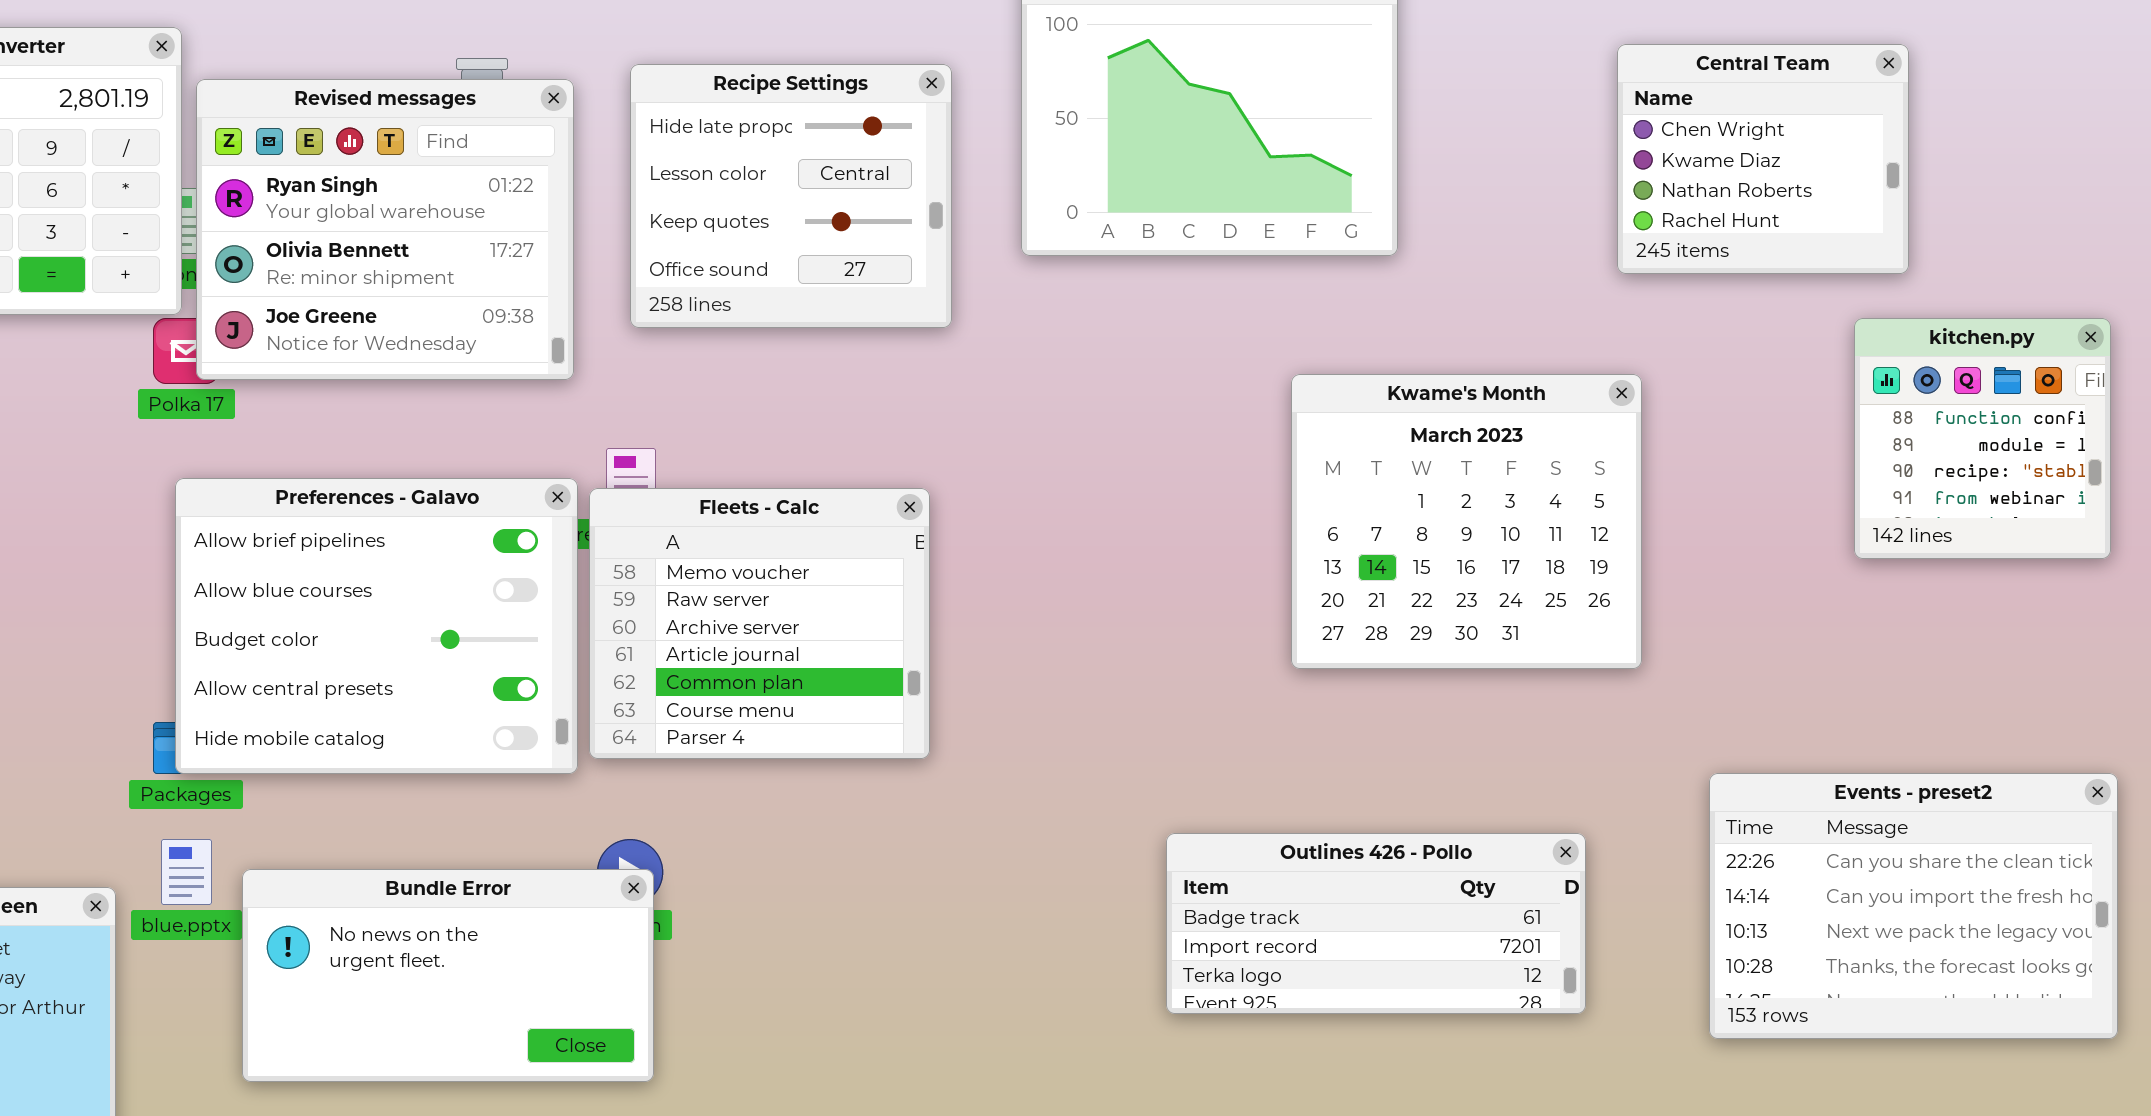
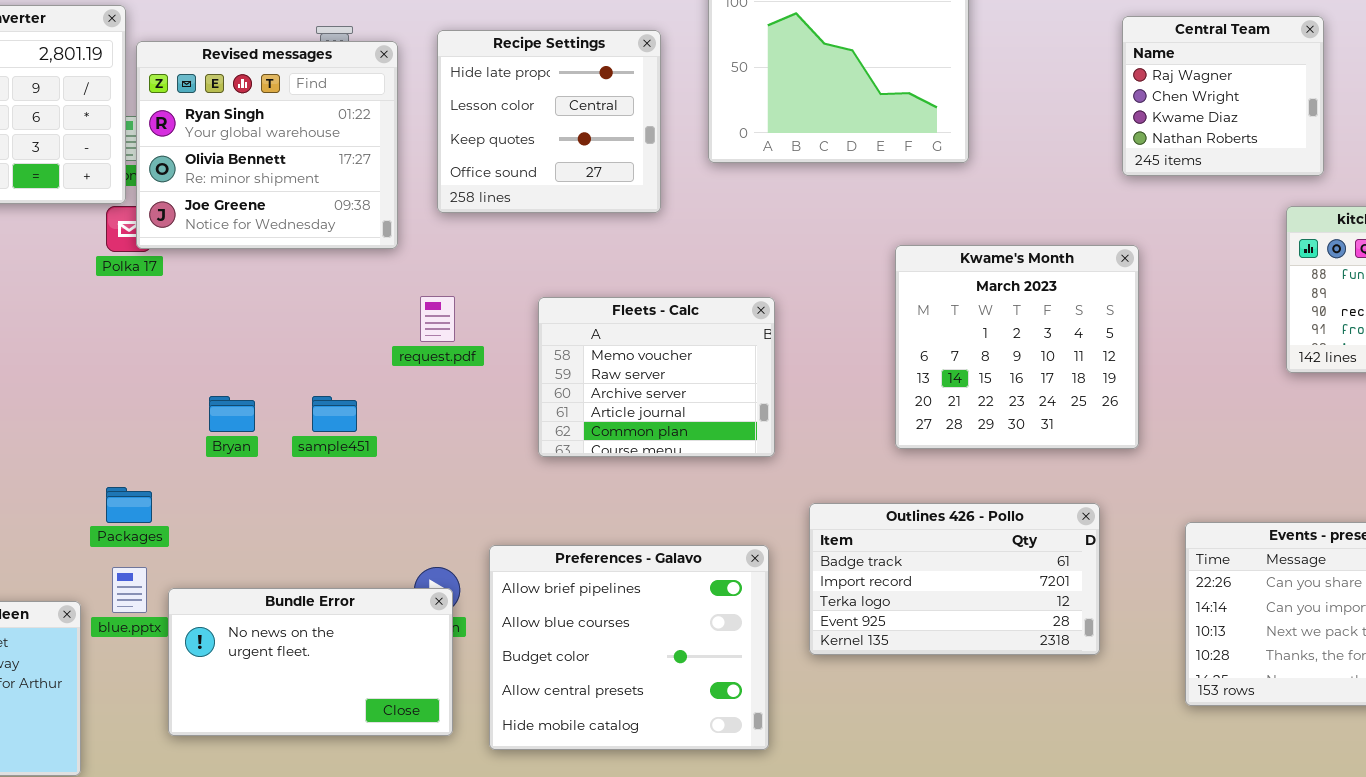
Central Team: [1617,44,1909,274] -> [1122,16,1324,176], scrolled up 1 row
Preferences - Galavo: [175,478,578,774] -> [489,545,769,750], moved
Fleets - Calc: [589,488,930,759] -> [538,297,775,457], moved, resized
Outlines 426 - Pollo: [1166,833,1586,1014] -> [809,503,1100,655], moved, resized

